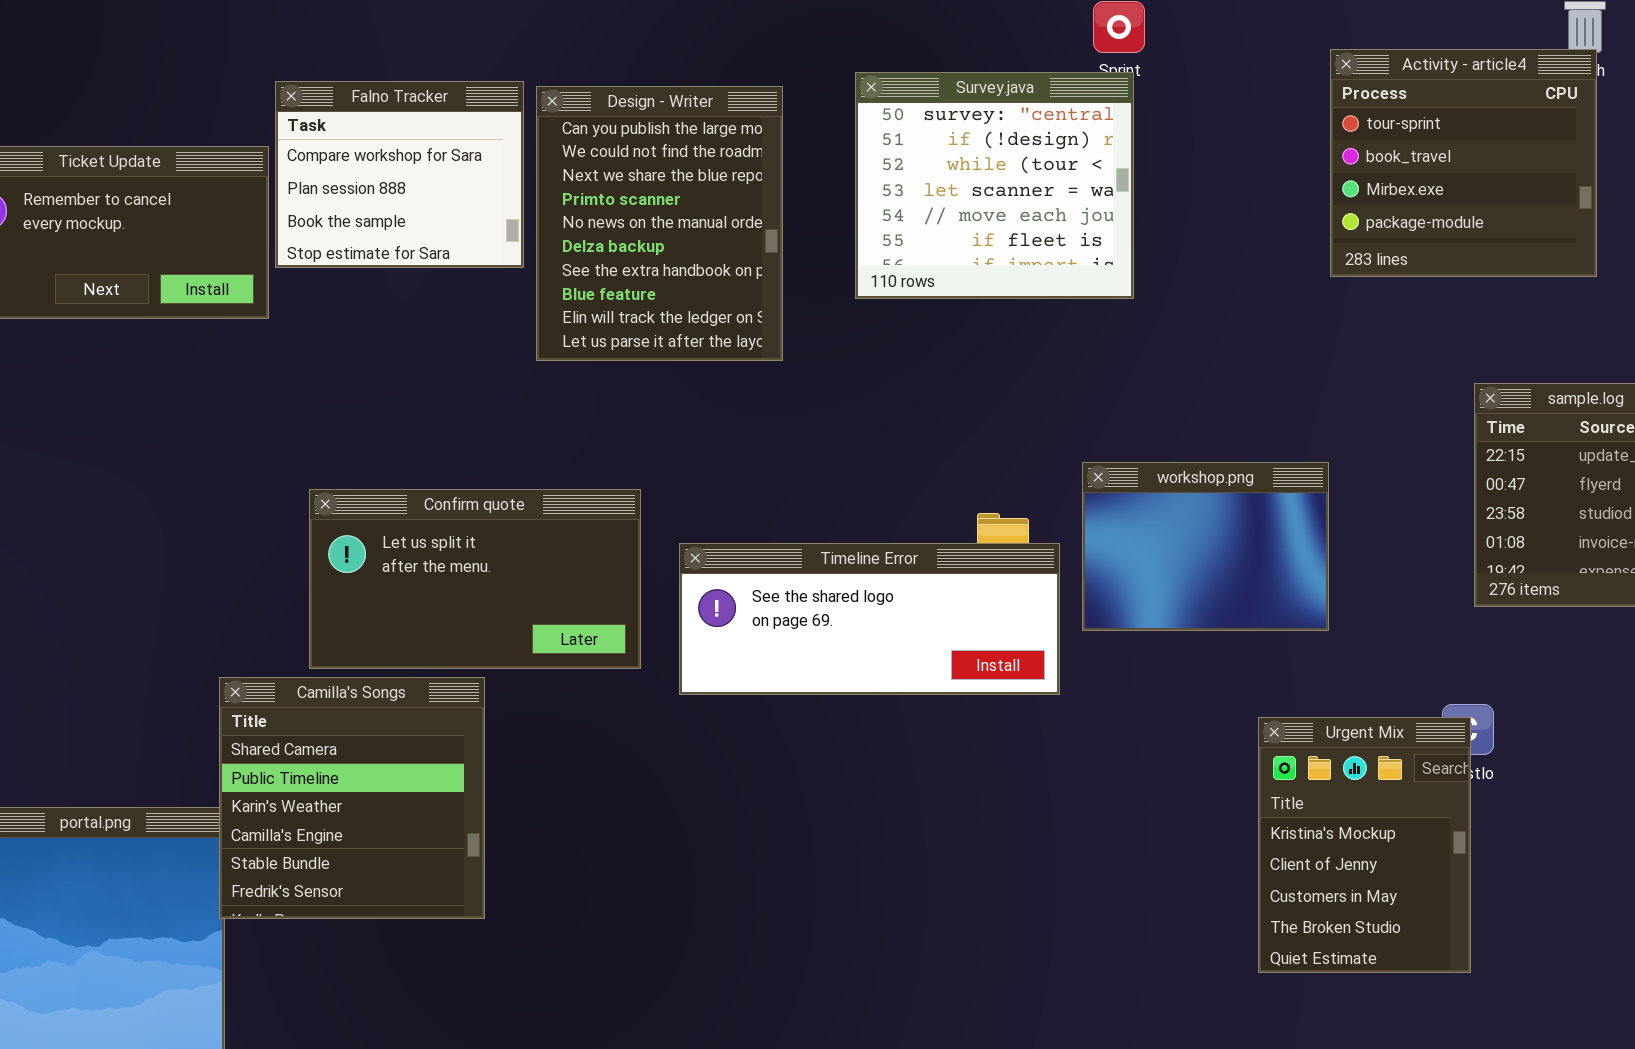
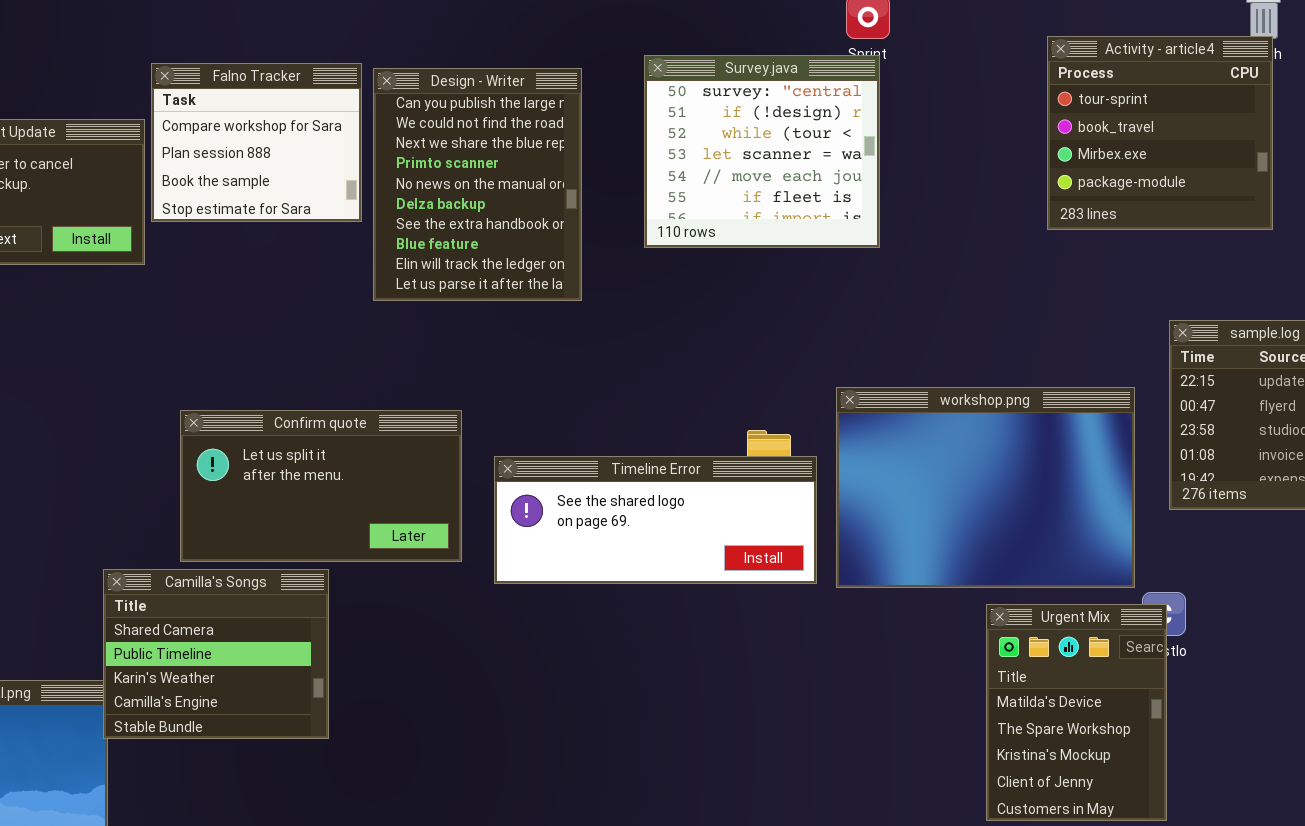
workshop.png: [1082,462,1329,631] -> [836,387,1135,588], resized
Camilla's Songs: [219,677,485,919] -> [103,569,329,739], resized
Urgent Mix: [1258,717,1471,973] -> [986,604,1167,821], scrolled up 2 rows

